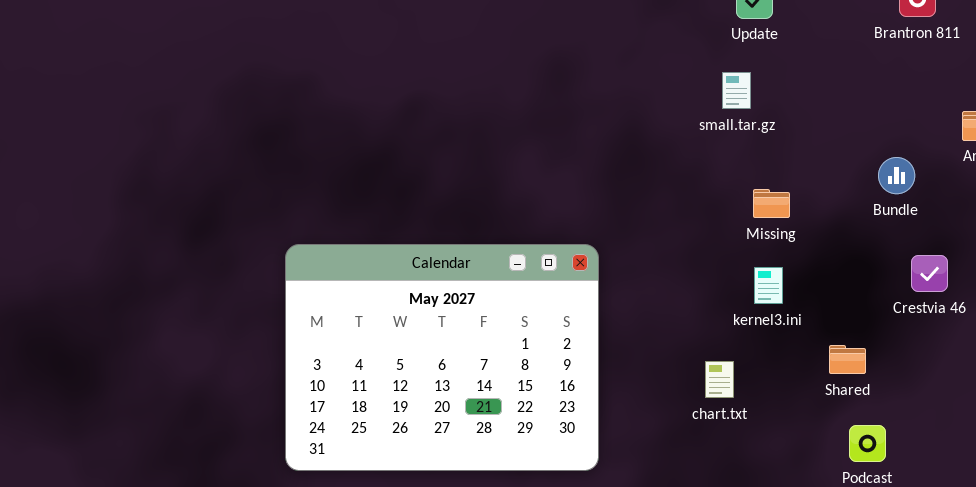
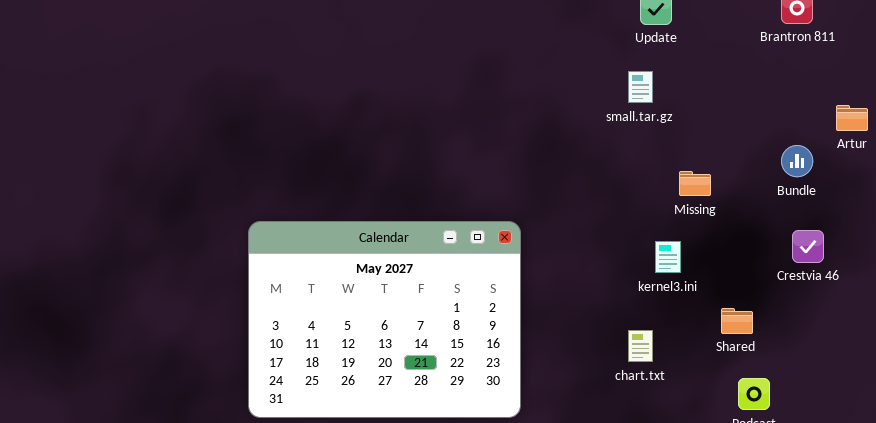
Bundle: [878,157,915,194] -> [781,145,813,177], moved
Missing: [753,189,790,218] -> [679,171,711,196], moved
chart.txt: [705,361,734,398] -> [628,330,653,362], moved

